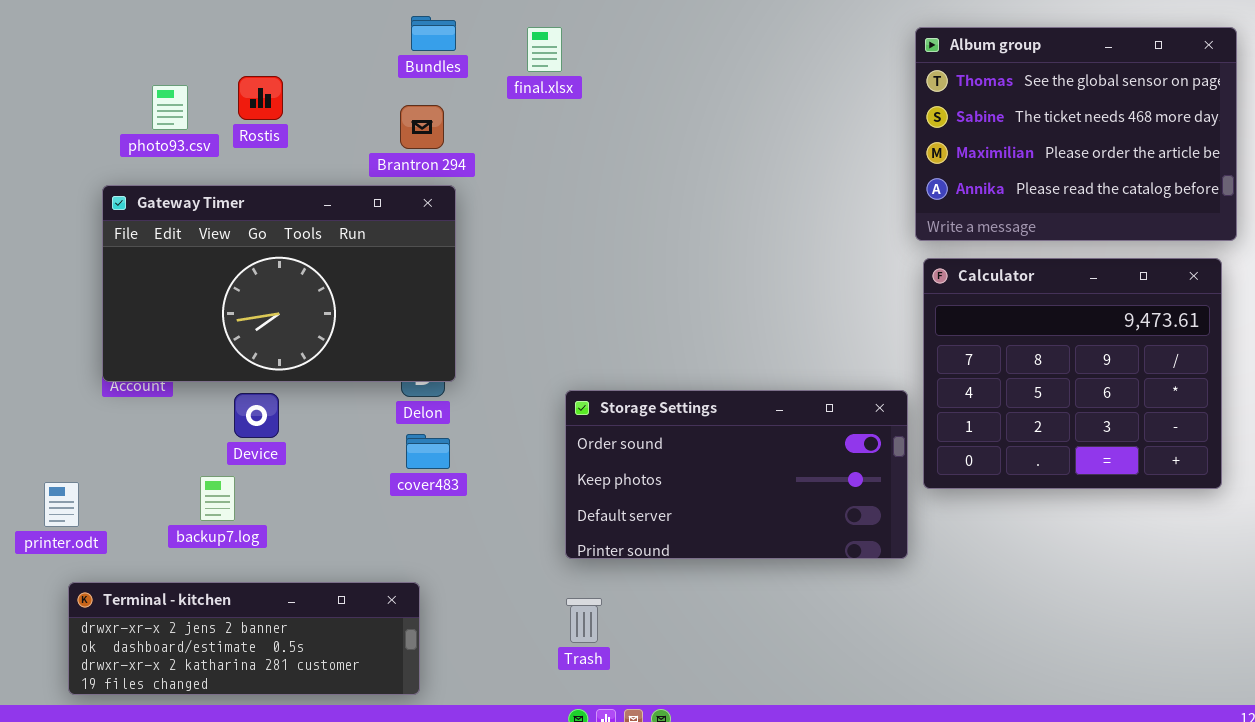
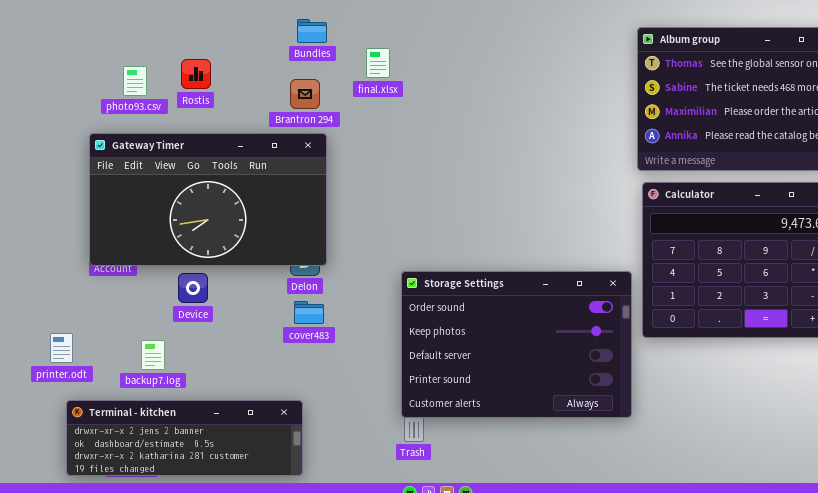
final.xlsx: [527,27,562,72] -> [366,48,390,78], moved
Storage Settings: [565,390,908,559] -> [401,271,632,418], resized
backup7.log: [200,476,235,521] -> [141,340,165,370], moved

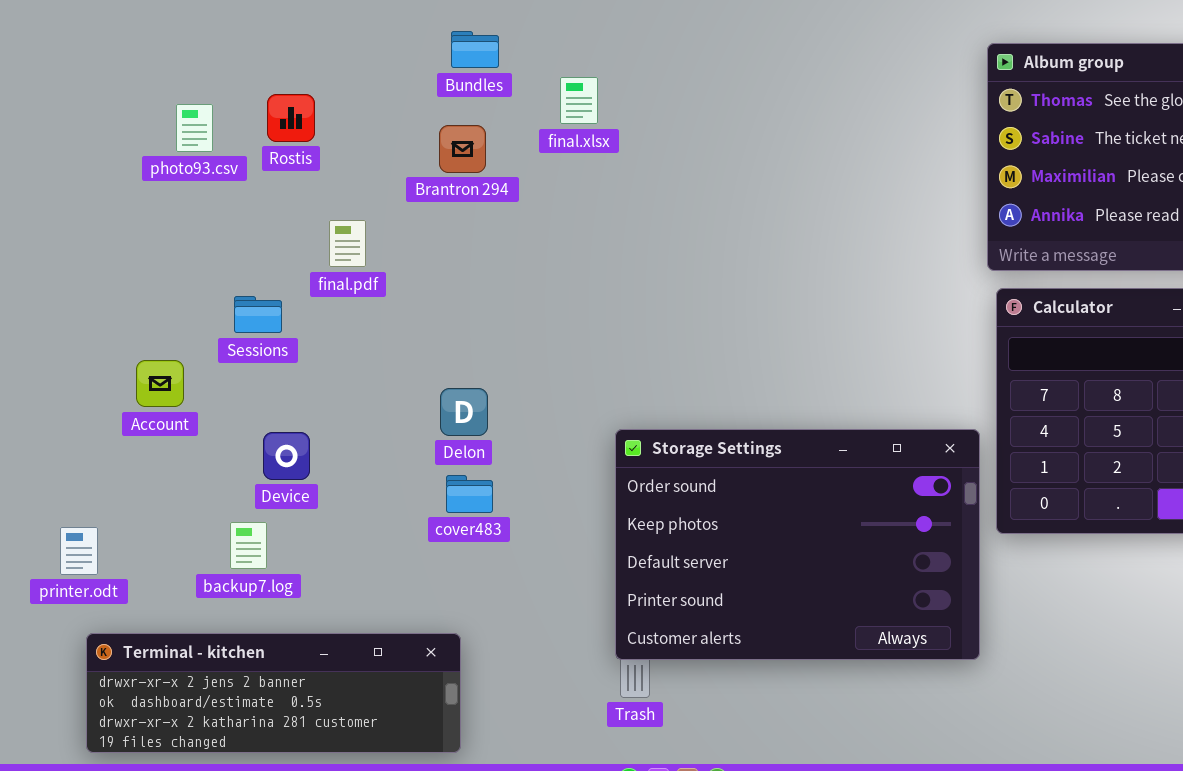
Gateway Timer: [89,133,327,266] -> none, closed
backup7.log: [141,340,165,370] -> [230,522,267,569], moved

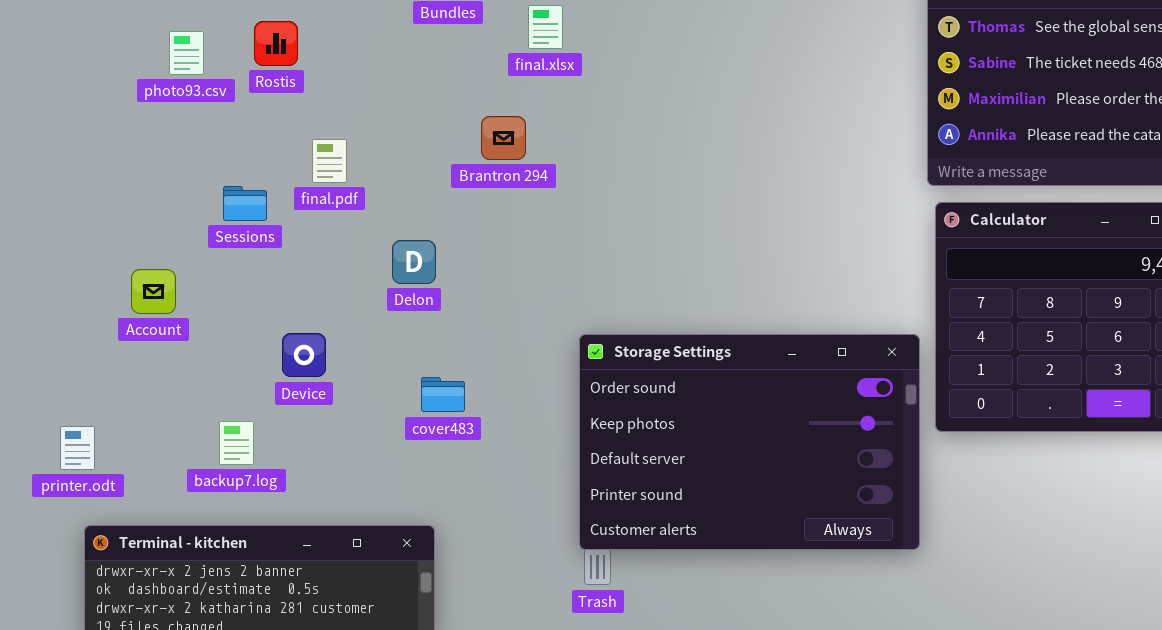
Brantron 294: [439,125,486,173] -> [481,116,526,160], moved
Sessions: [234,296,282,333] -> [223,186,267,221], moved
Delon: [440,388,488,436] -> [392,240,436,284], moved
Device: [263,432,310,480] -> [282,333,326,377], moved

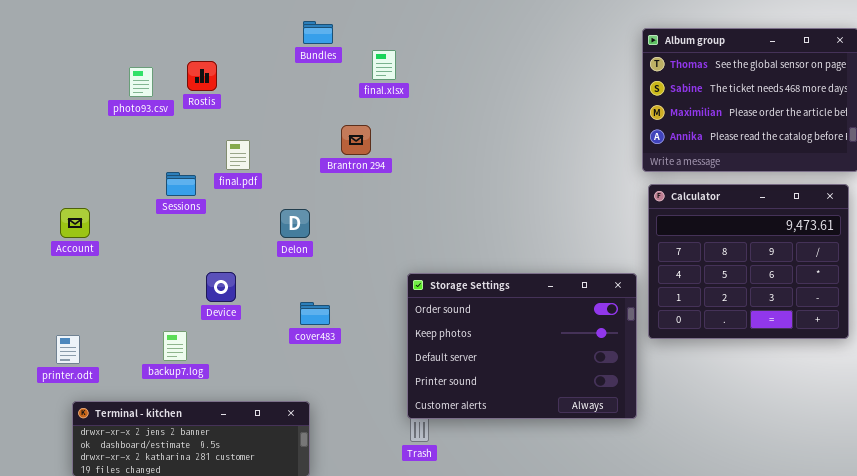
Account: [131,269,176,314] -> [60,208,90,238], moved

